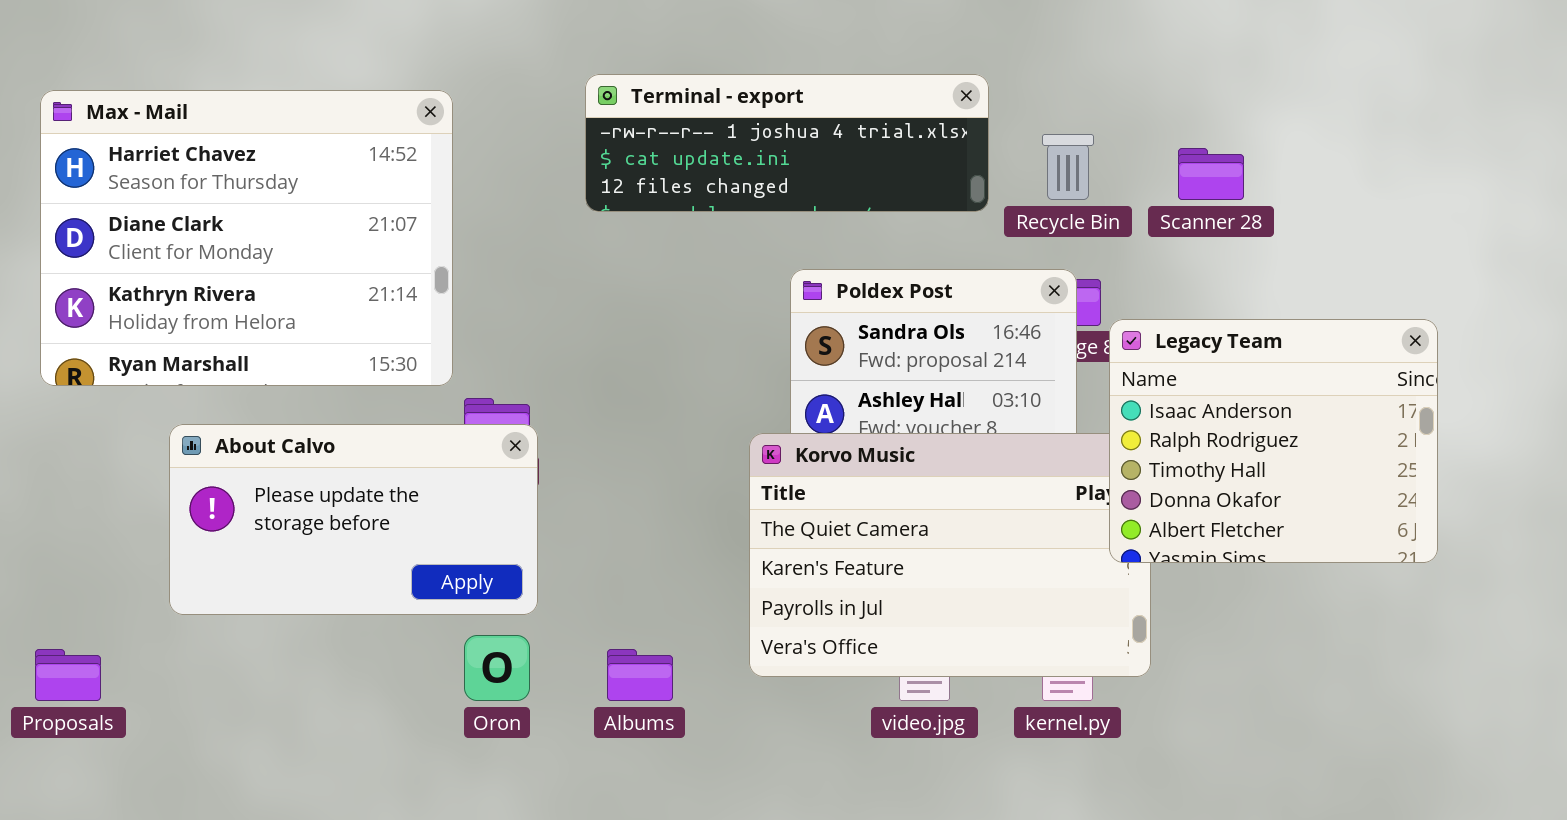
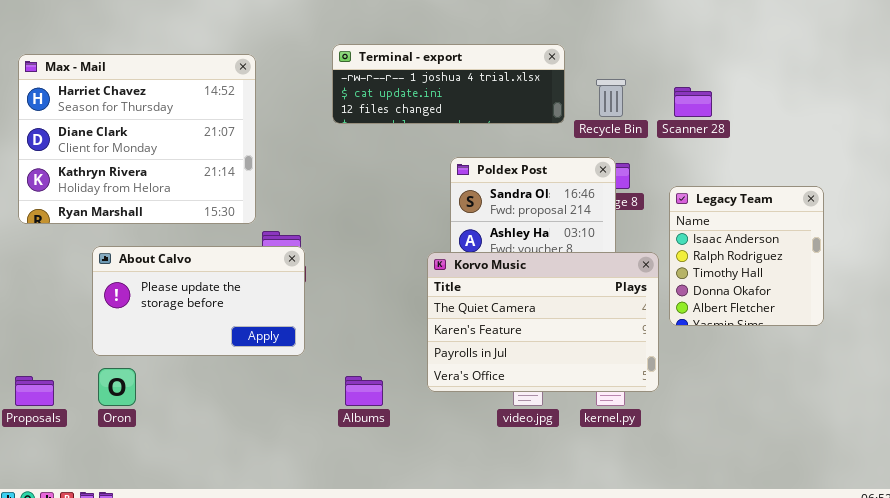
Legacy Team: [1109,319,1438,563] -> [669,186,824,326], resized
Oron: [464,635,530,701] -> [98,368,136,406], moved

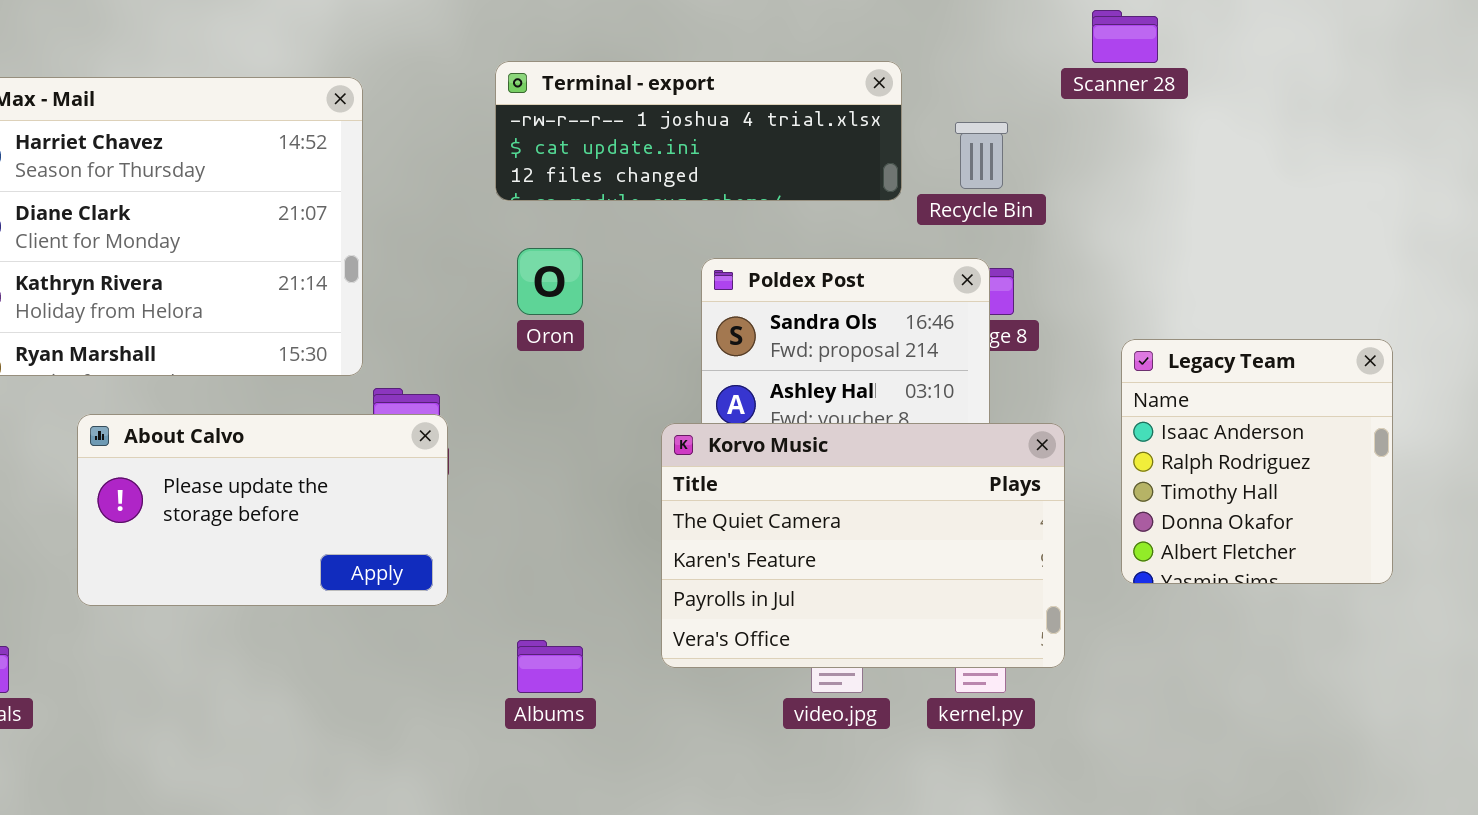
Scanner 28: [674,87,712,117] -> [1092,10,1158,63], moved
Legacy Team: [669,186,824,326] -> [1121,339,1393,584], moved
Oron: [98,368,136,406] -> [517,248,583,315], moved

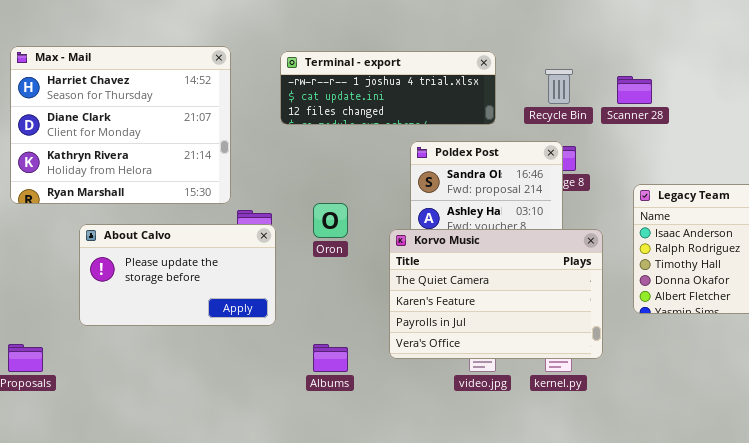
Scanner 28: [1092,10,1158,63] -> [617,76,652,104], moved
Terminal - export: [495,61,902,201] -> [280,51,496,125], moved
Oron: [517,248,583,315] -> [313,203,348,238], moved

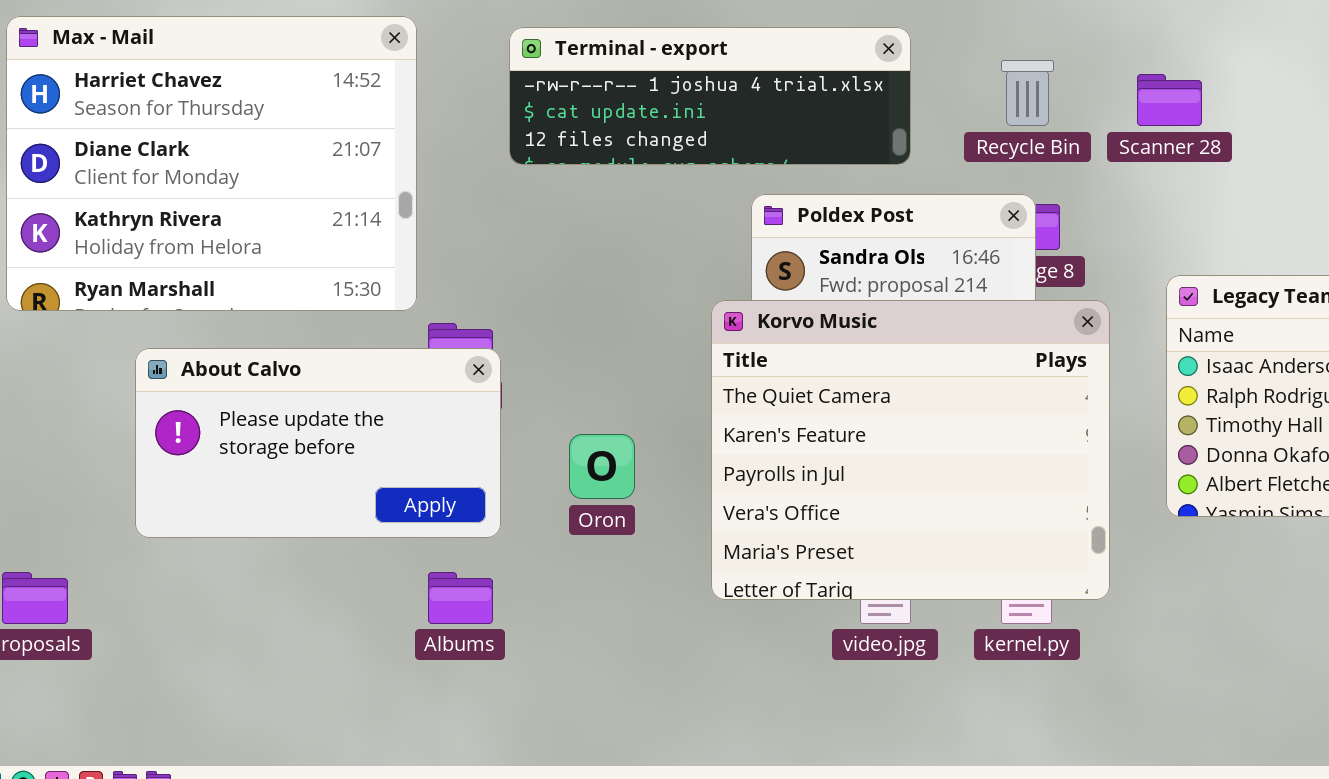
Oron: [313,203,348,238] -> [569,434,635,499], moved
Korvo Music: [389,229,603,359] -> [711,300,1110,600], resized
Albums: [313,344,348,372] -> [428,572,493,624], moved

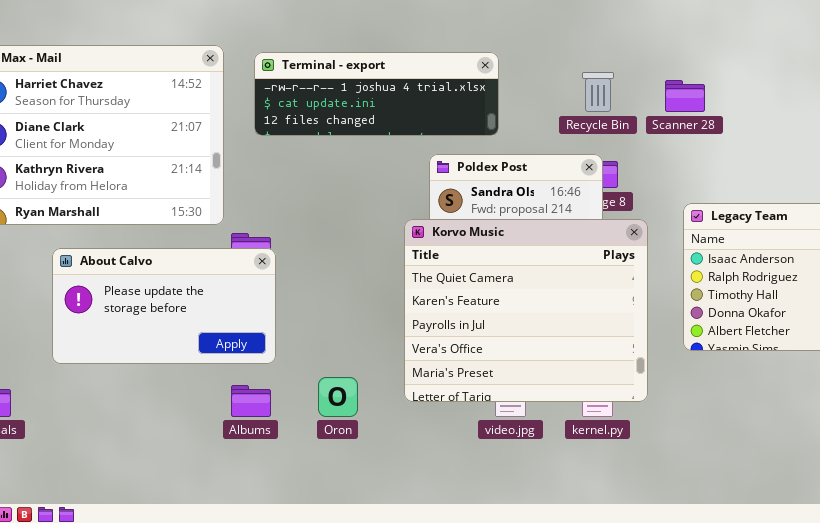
Terminal - export: [509,27,911,165] -> [254,52,499,136], moved
Oron: [569,434,635,499] -> [318,377,358,417], moved

